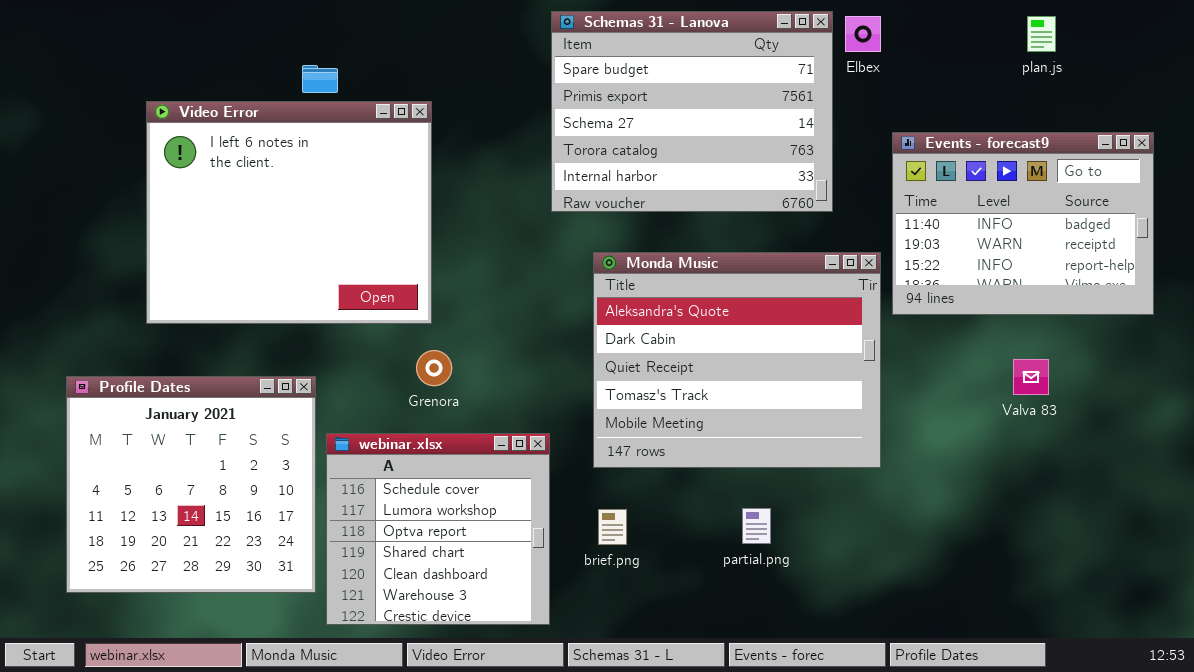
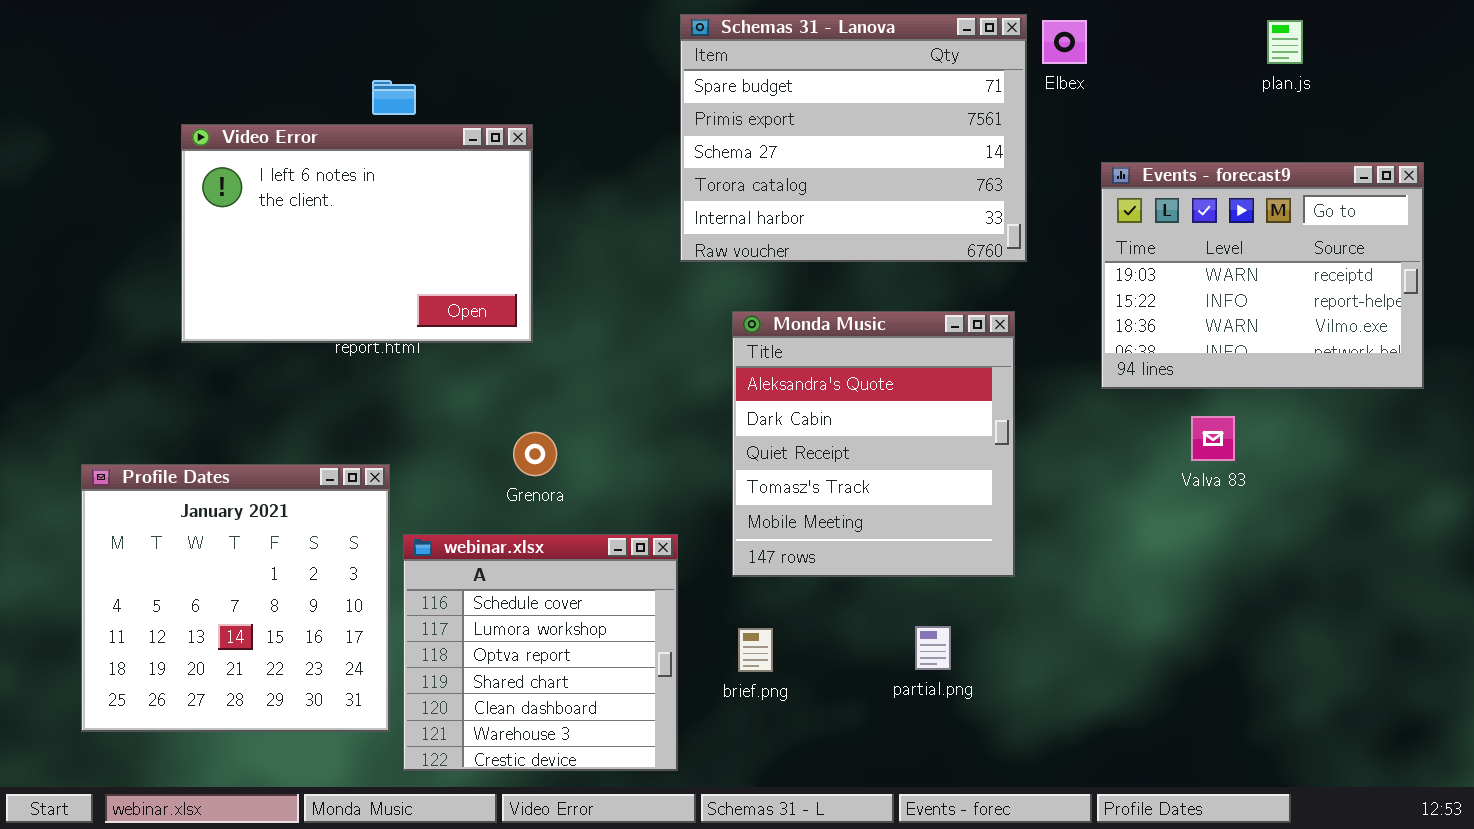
Video Error: [146,101,432,324] -> [181,124,533,343], resized
Events - forecast9: [892,132,1154,315] -> [1101,162,1424,389], scrolled down 1 row
Monda Music: [593,252,881,468] -> [732,311,1015,577], resized
Valva 83: [1013,359,1049,395] -> [1191,416,1235,461], moved

